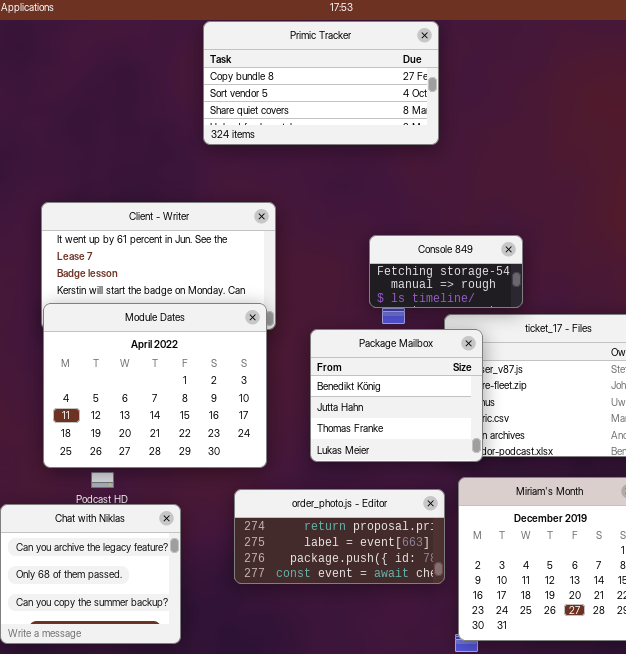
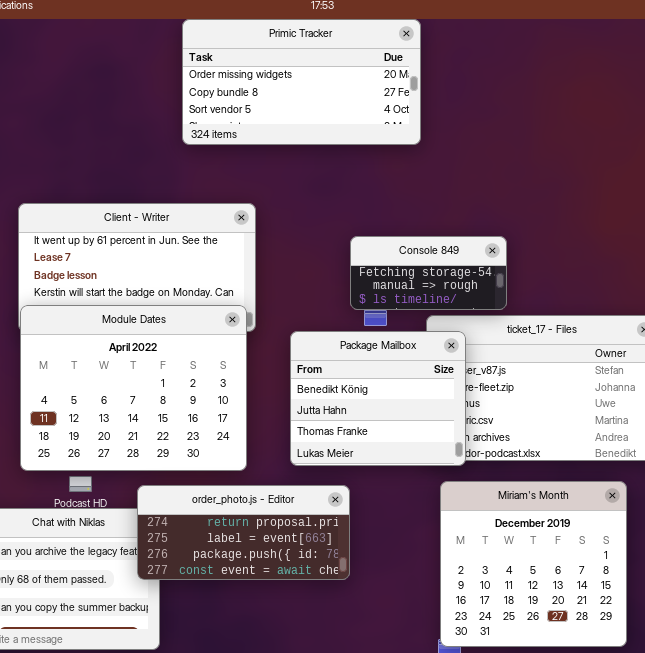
Primic Tracker: [203,21,439,145] -> [182,19,421,145], scrolled up 1 row
order_photo.js - Editor: [234,489,445,584] -> [137,485,350,580], moved

